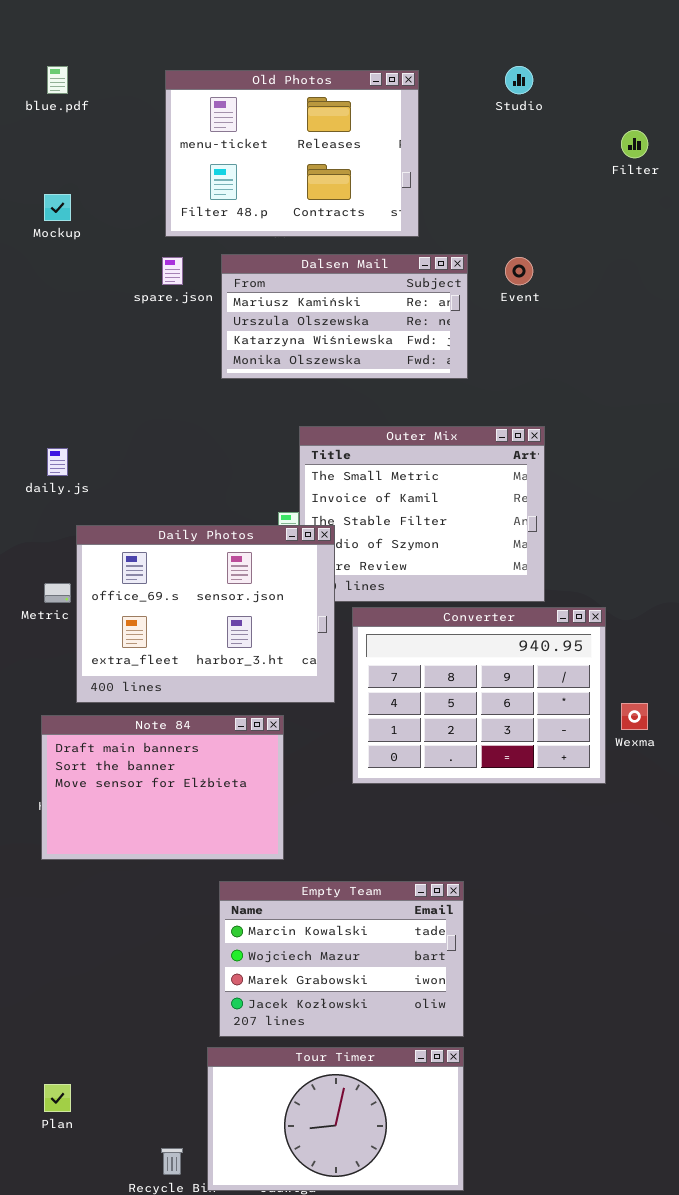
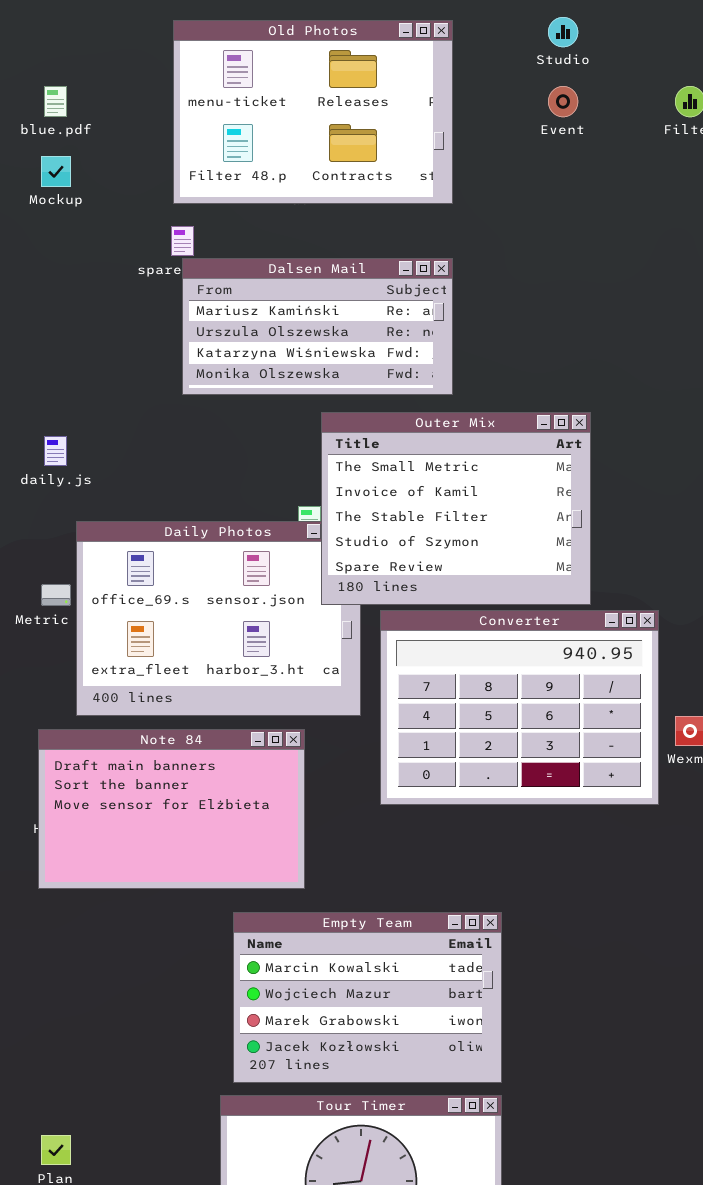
blue.pdf: [47,66,68,94] -> [44,86,67,117], moved
Dalsen Mail: [221,254,468,379] -> [182,258,453,395], moved
Event: [505,257,533,285] -> [548,86,578,117], moved
Outer Mix: [299,426,545,602] -> [321,412,591,605], raised

